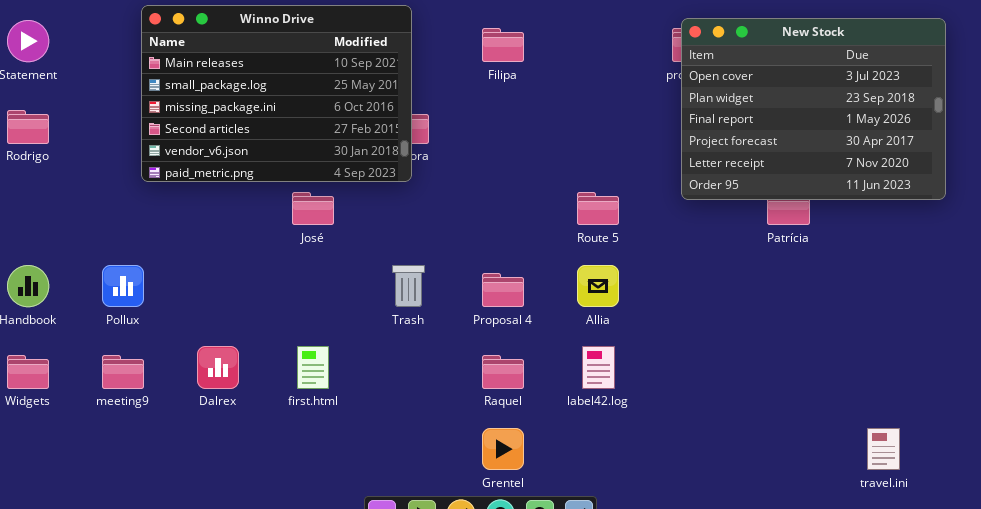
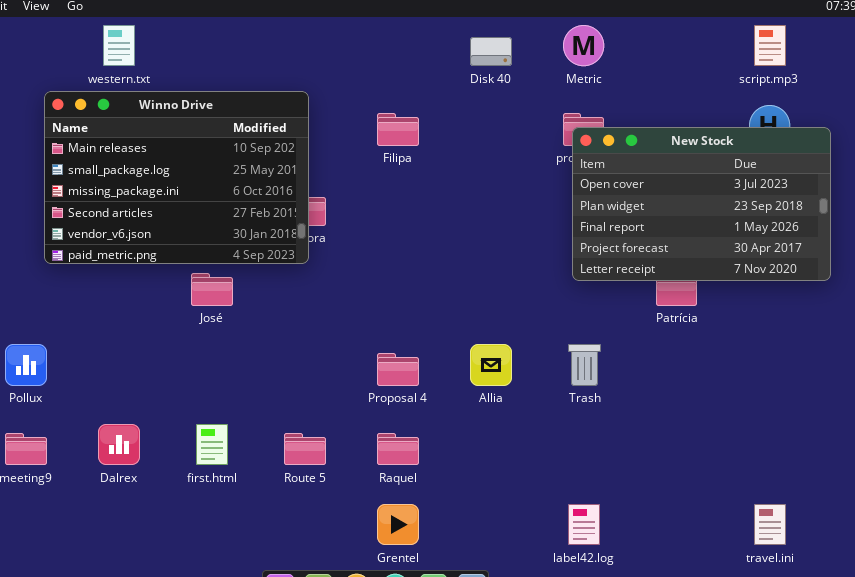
New Stock: [681,18,946,200] -> [572,127,831,281], resized
Route 5: [577,192,619,225] -> [284,433,326,465], moved
Trash: [392,265,425,307] -> [568,344,601,386], moved
label42.log: [582,346,615,389] -> [568,504,600,545], moved

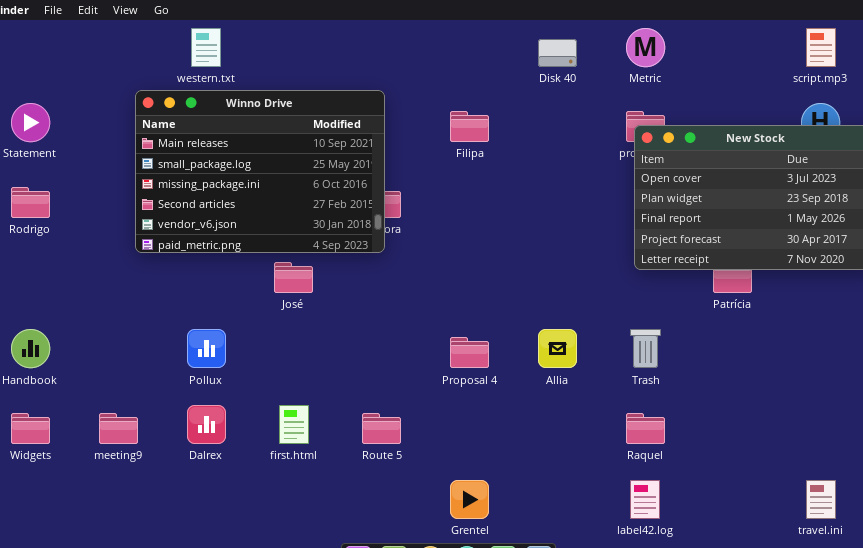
Pollux: [5,344,47,386] -> [187,329,226,368], moved
Raquel: [377,433,419,465] -> [626,413,665,444], moved

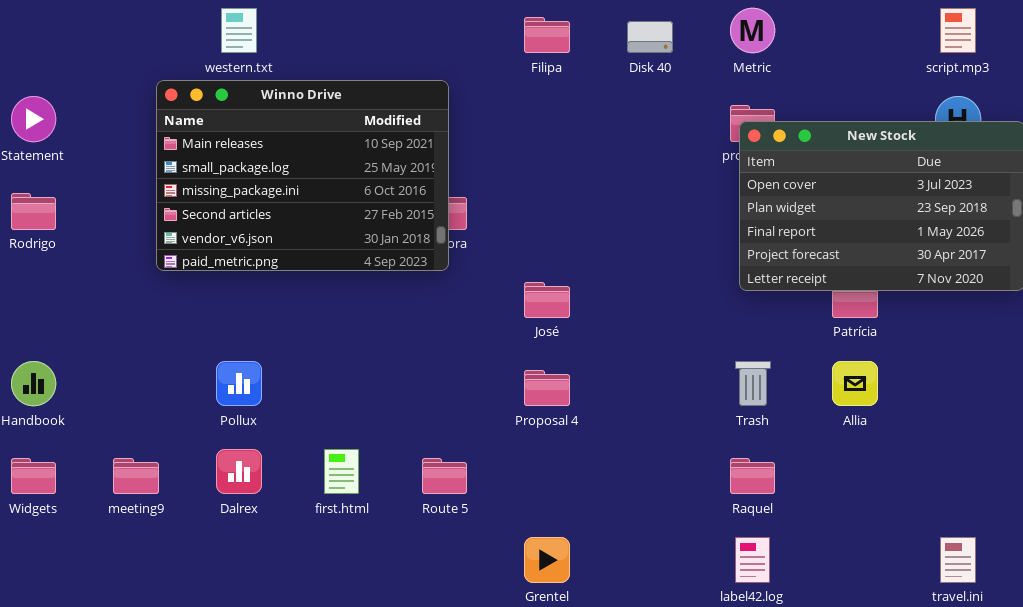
Filipa: [450,111,489,142] -> [524,17,570,53], moved
José: [274,262,313,293] -> [524,282,570,318], moved
Allia: [538,329,577,368] -> [832,361,878,406], moved

